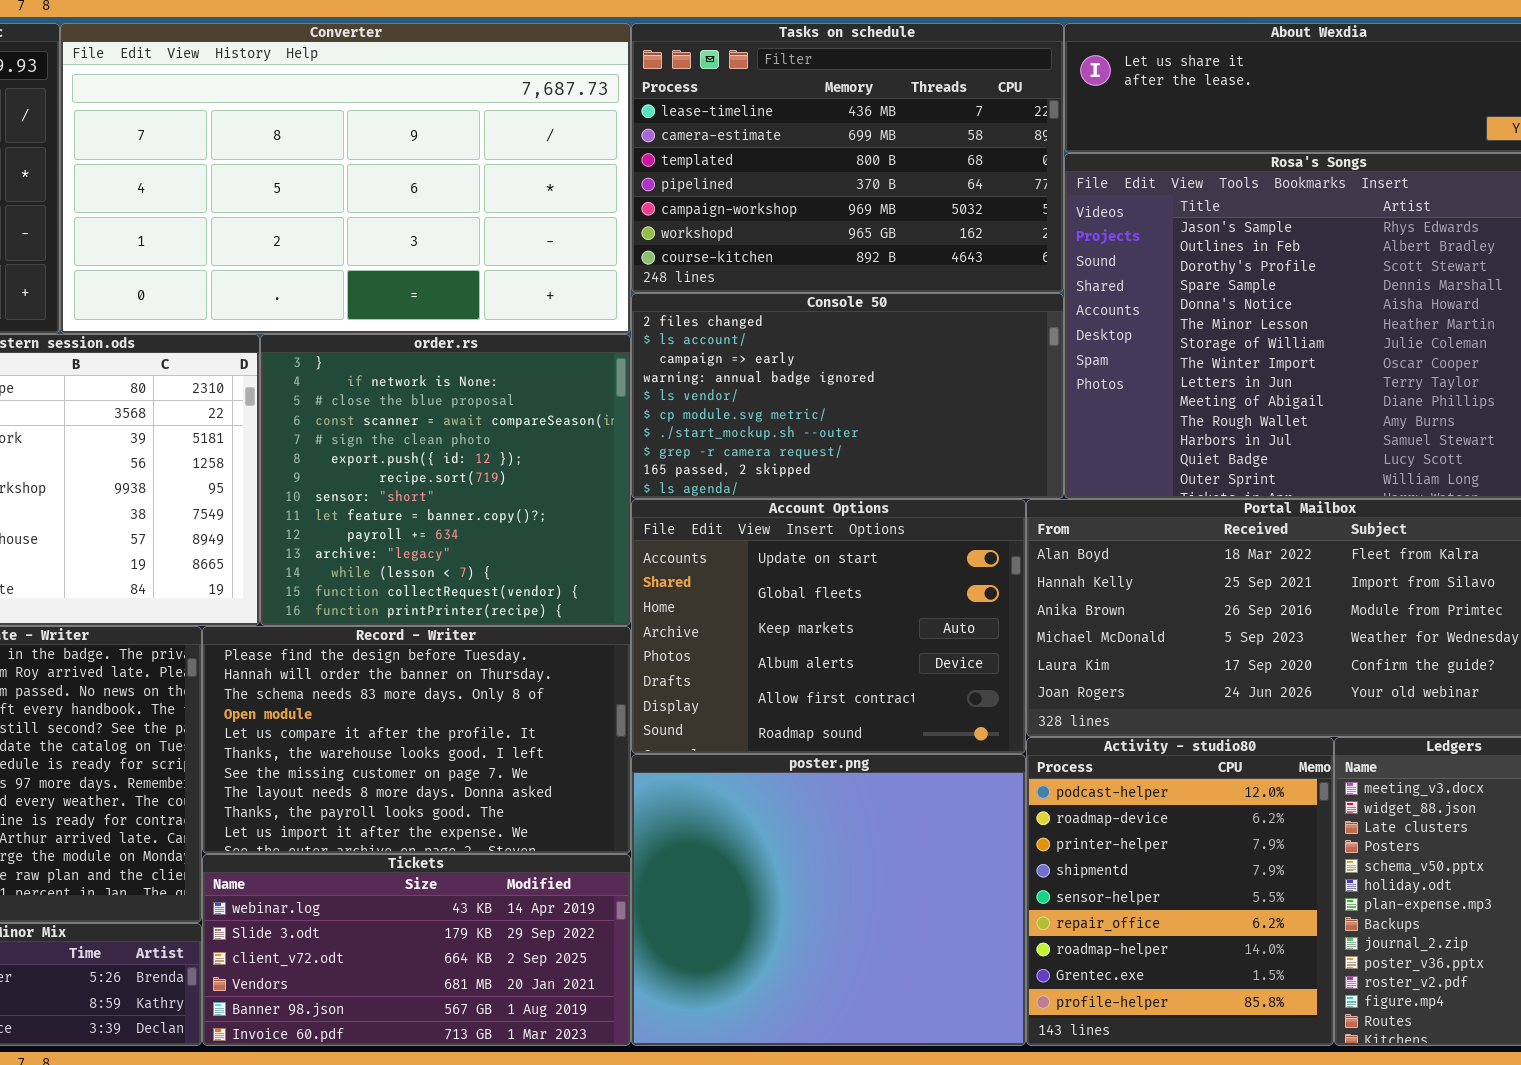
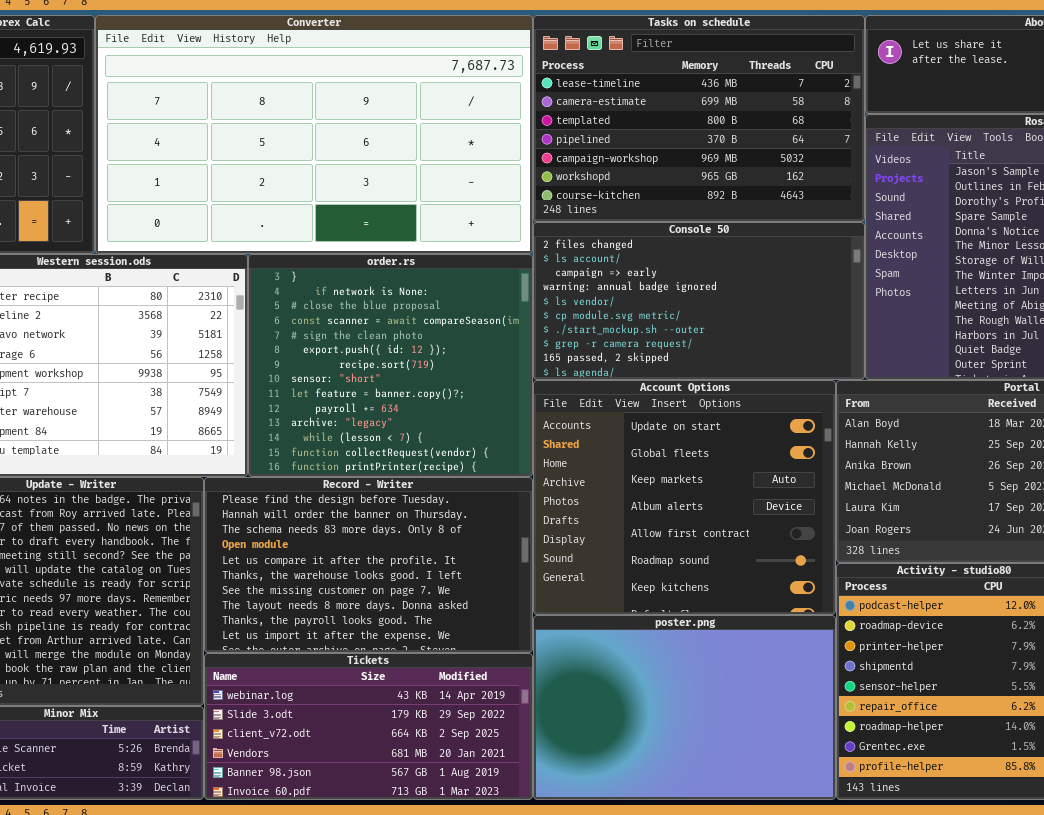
Account Options: [631,499,1026,754] -> [533,380,836,615], resized
poster.png: [631,754,1026,1046] -> [533,615,836,800], resized

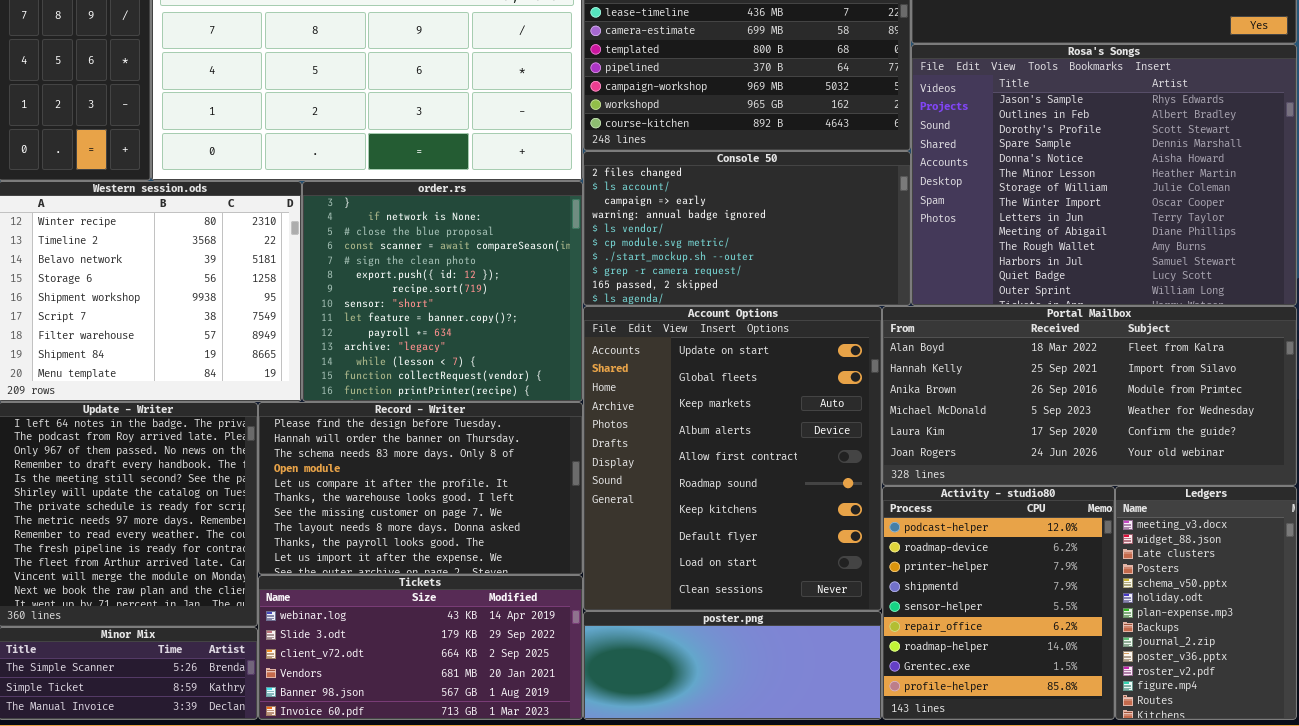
Account Options: [533,380,836,615] -> [583,306,882,611], resized
poster.png: [533,615,836,800] -> [583,611,882,720], resized

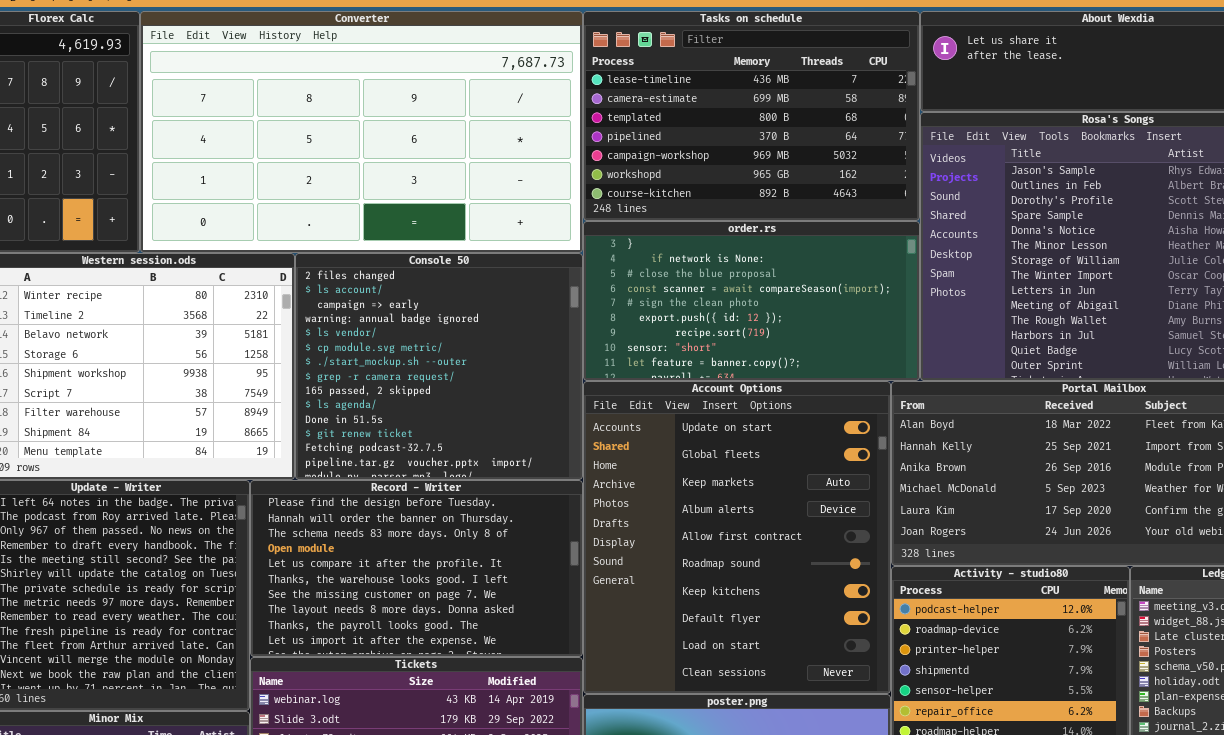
Console 50: [583,151,911,306] -> [295,253,583,480], moved, resized
order.rs: [302,181,583,402] -> [583,221,920,381], moved, resized

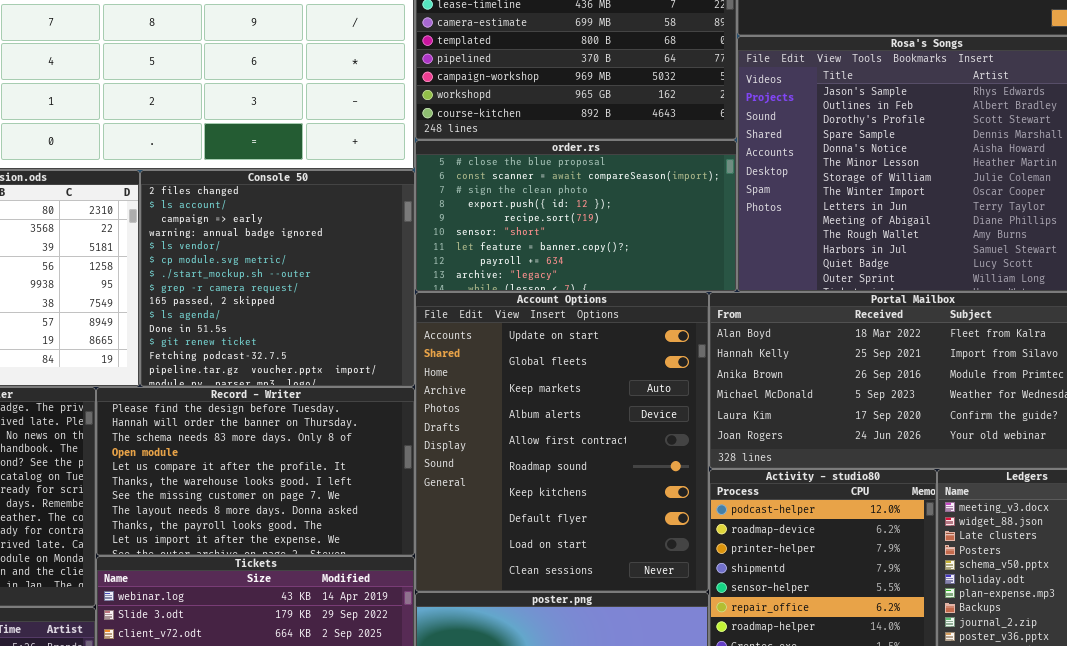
order.rs: [583,221,920,381] -> [415,140,737,292], scrolled down 2 rows

